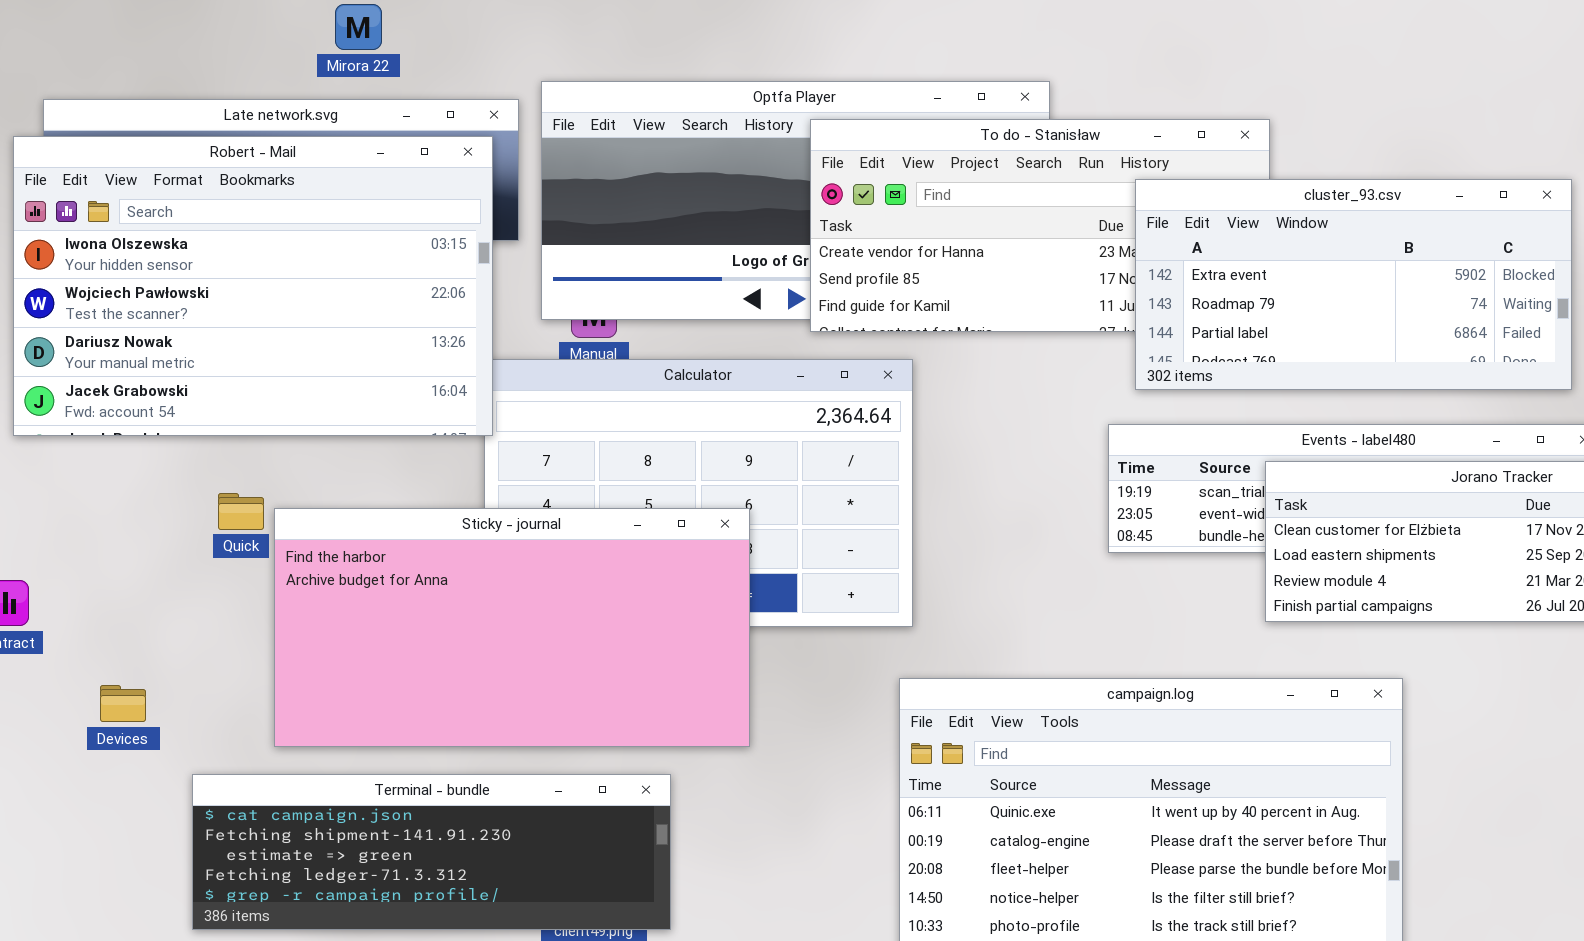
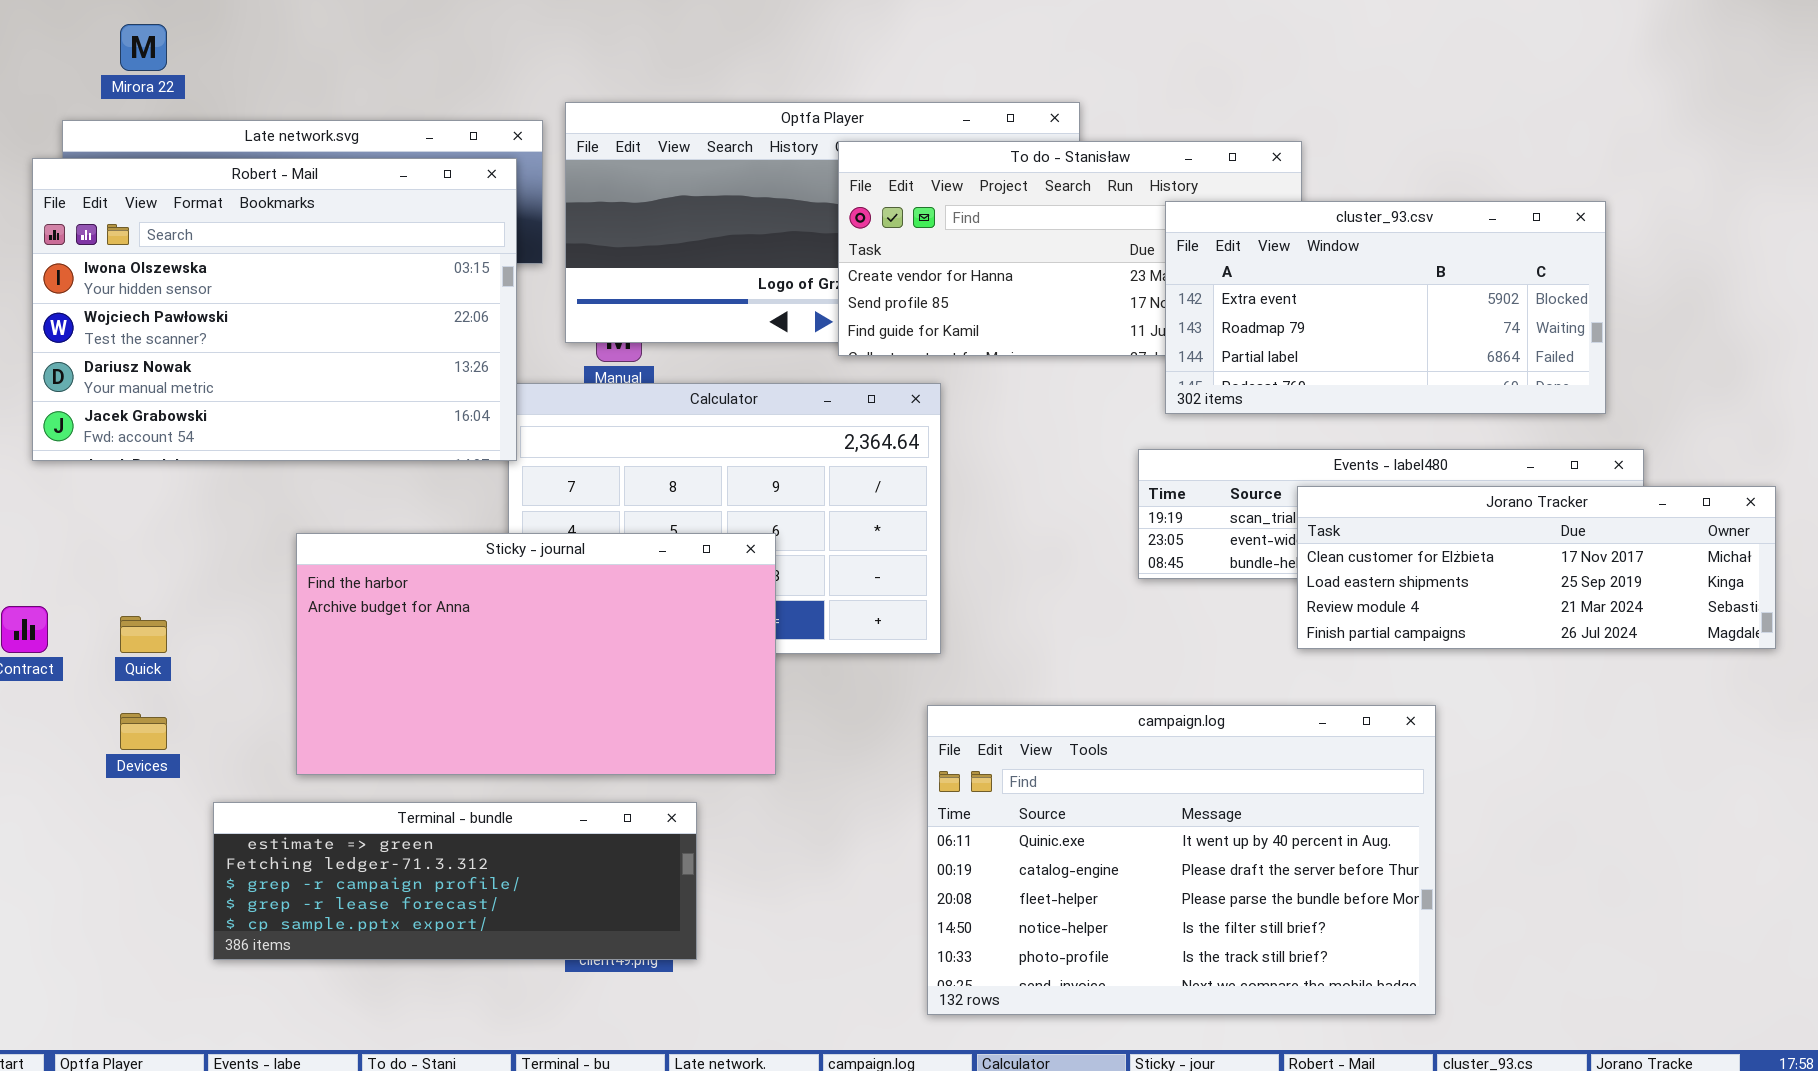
Mirora 22: [335,4,382,50] -> [120,24,167,71], moved
Quick: [218,493,264,530] -> [120,616,167,653], moved
Terminal - bundle: [192,774,671,930] -> [213,802,697,960], scrolled down 2 rows

